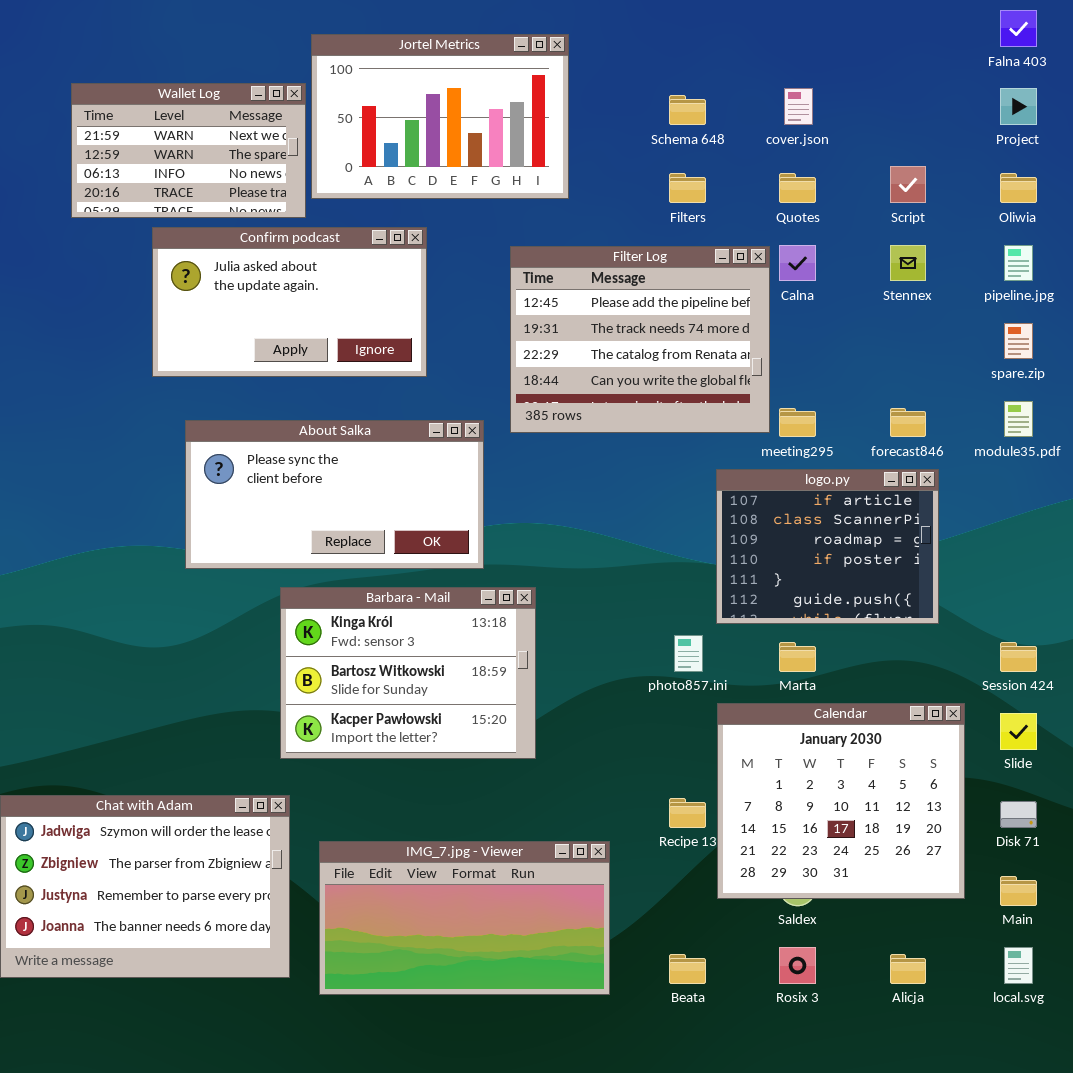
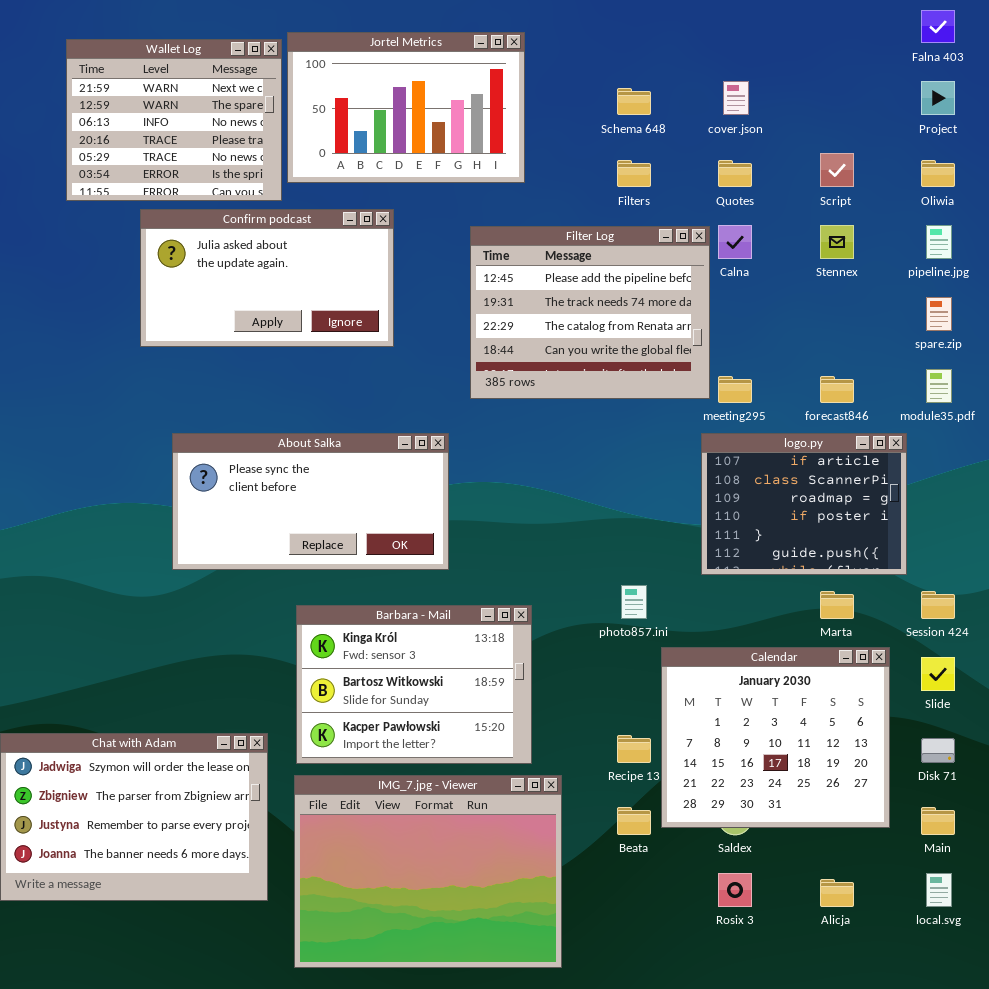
Wallet Log: [71,83,306,218] -> [66,39,282,201], resized
About Salka: [185,420,484,569] -> [172,433,449,570], moved
logo.py: [716,469,939,624] -> [701,433,907,575], moved
Barbara - Mail: [280,587,536,759] -> [296,605,532,764], moved
Marta: [779,642,816,672] -> [820,591,854,619], moved
IMG_7.jpg - Viewer: [319,841,610,995] -> [294,775,562,968], resized
Beata: [669,954,706,984] -> [617,807,651,835], moved

